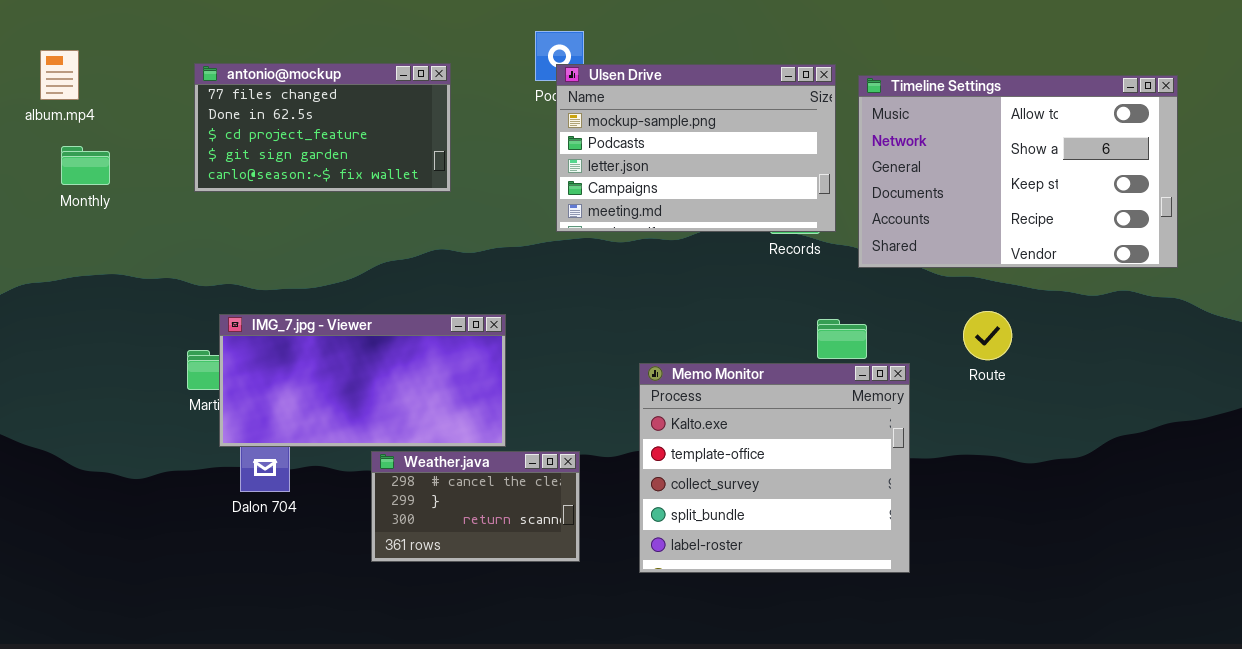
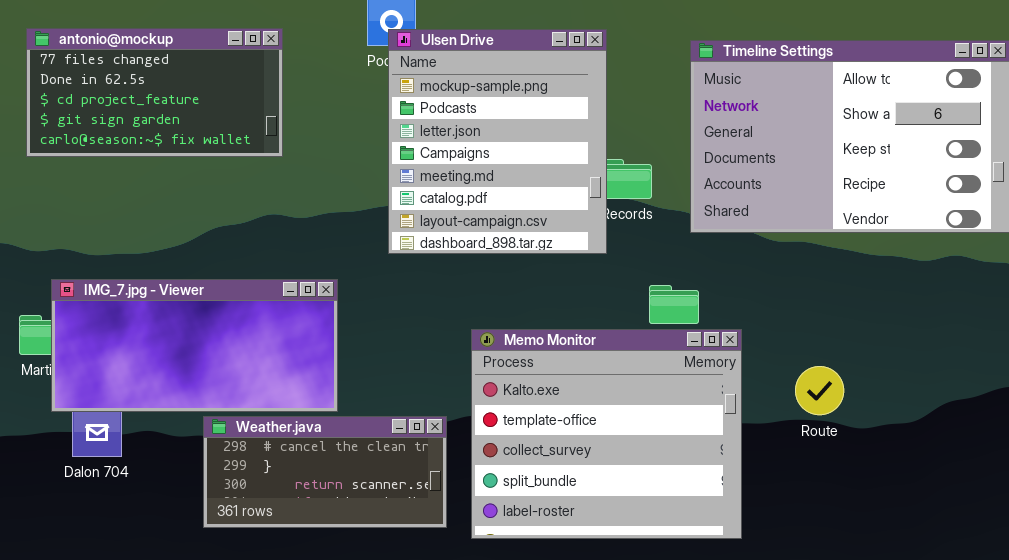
Ulsen Drive: [556,64,836,232] -> [388,29,607,254], resized
Route: [963,311,1012,360] -> [795,366,844,415], moved
Weather.java: [371,451,580,562] -> [203,416,447,528], resized

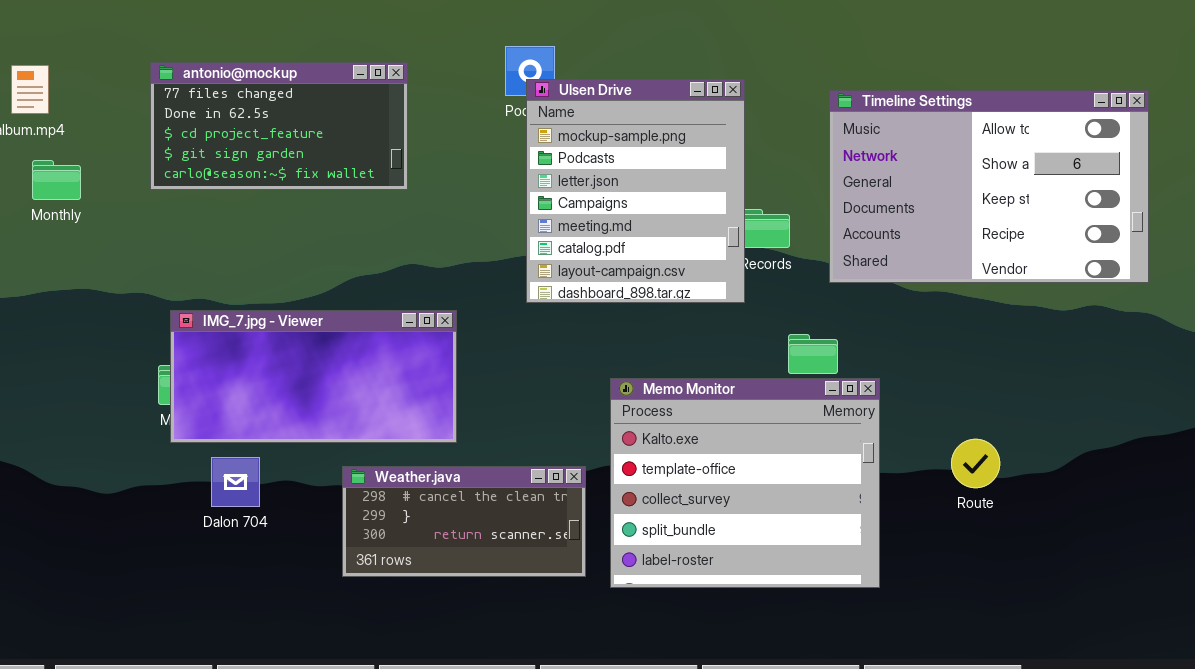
antonio@mockup: [26,28,283,157] -> [150,62,408,190], moved
IMG_7.jpg - Viewer: [51,279,338,412] -> [170,310,457,443], moved
Route: [795,366,844,415] -> [951,439,1000,488], moved

